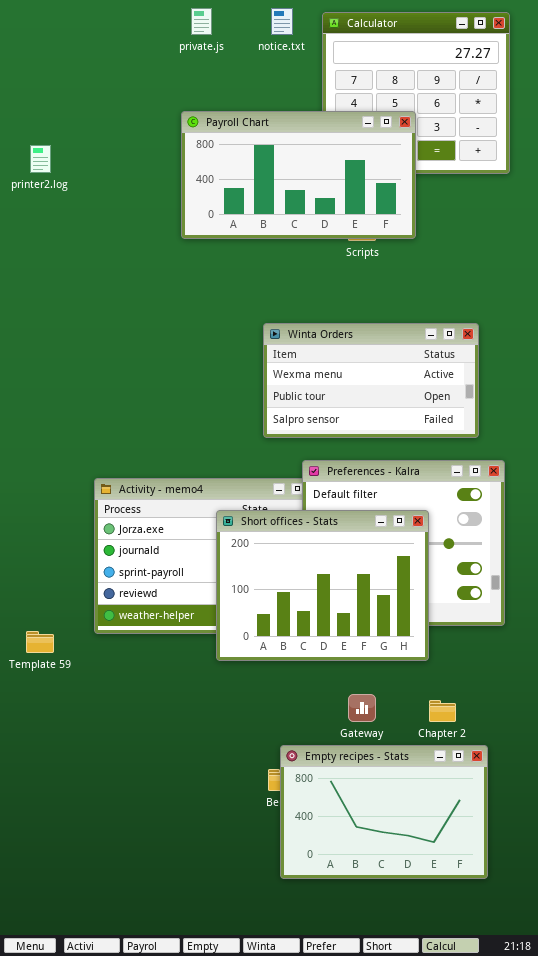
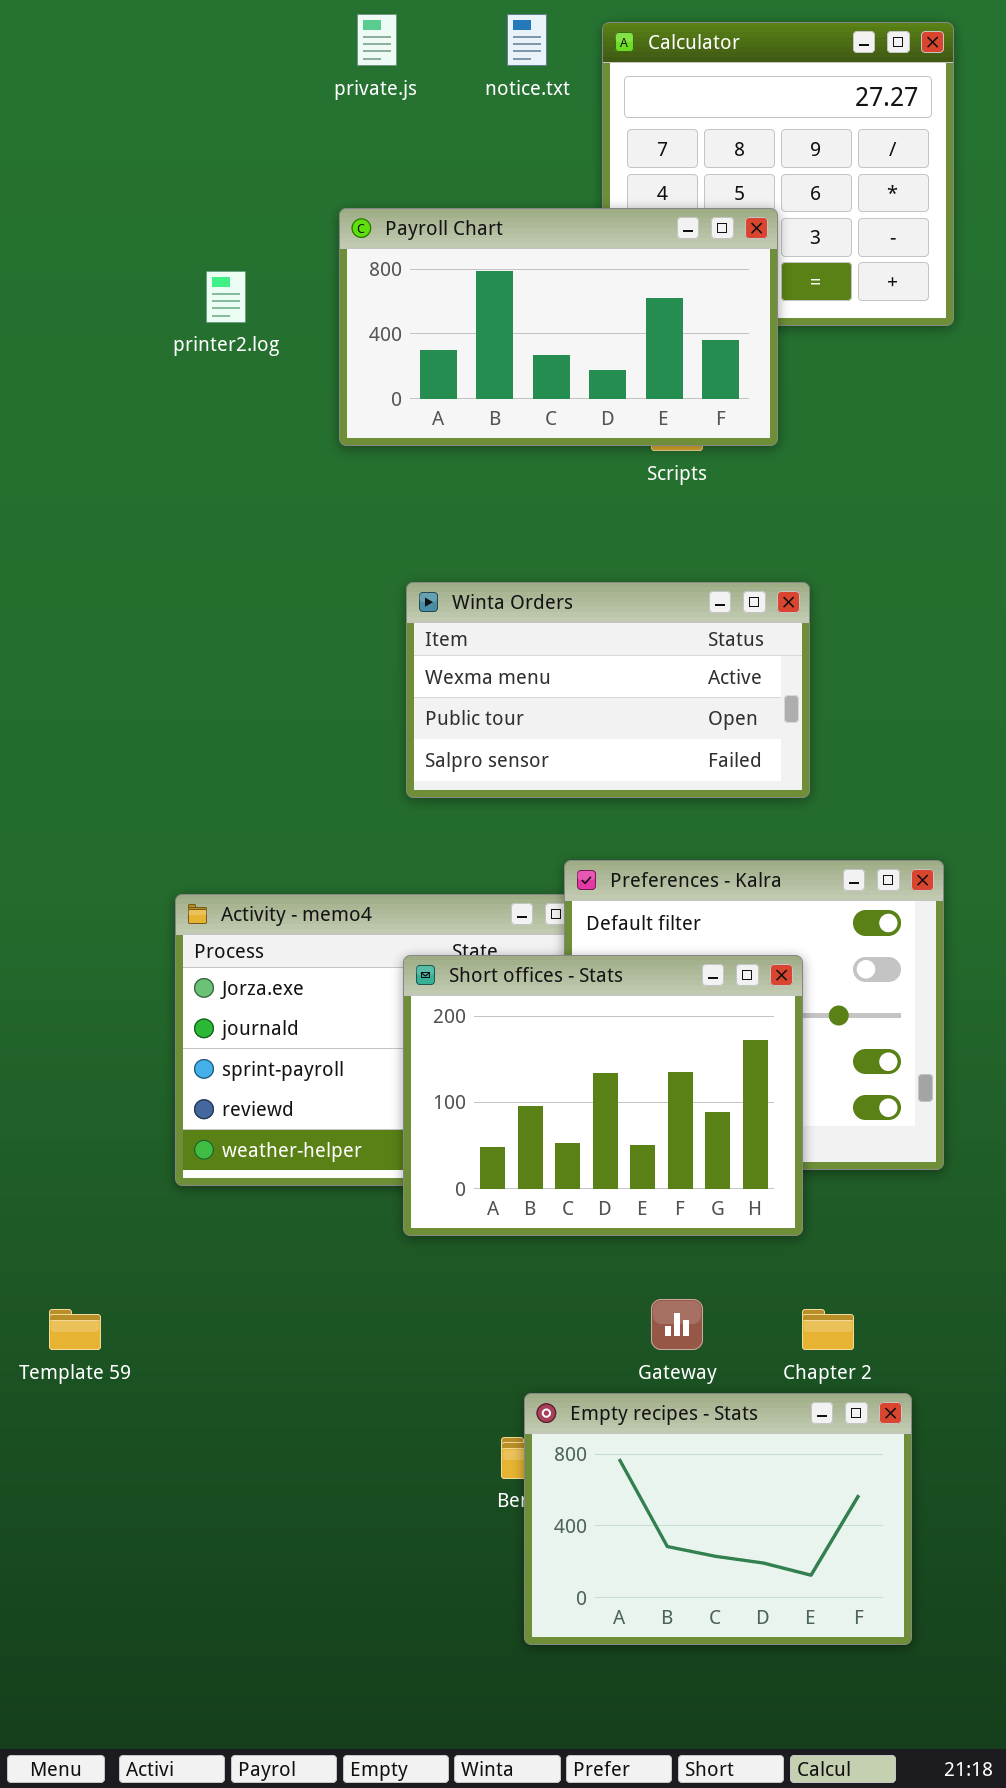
printer2.log: [30,145,51,173] -> [206,271,246,323], moved
Winta Orders: [263,323,479,438] -> [406,582,810,798], moved
Template 59: [26,631,54,653] -> [49,1309,101,1350], moved

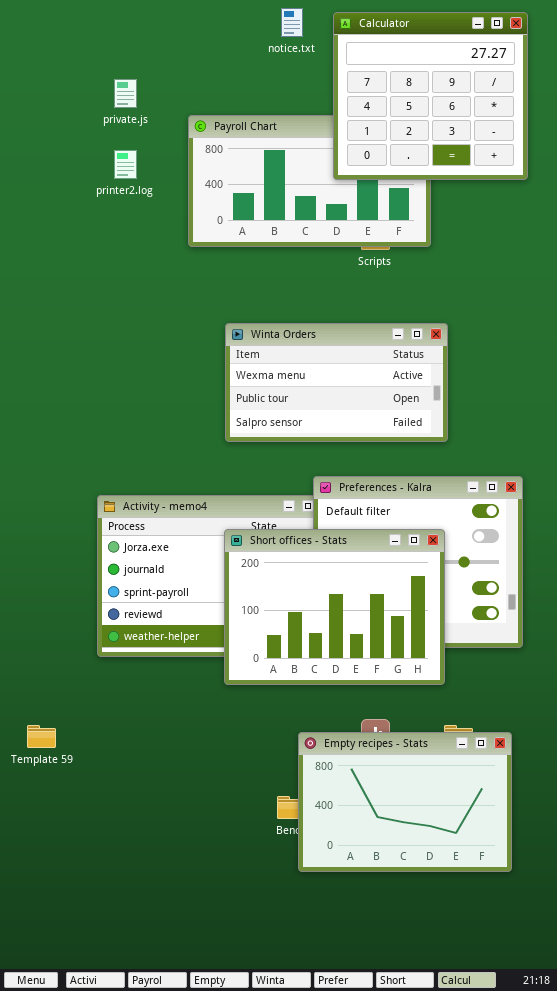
private.js: [357,14,397,66] -> [114,79,137,108], moved
Calculator: [602,22,954,326] -> [333,12,528,180], raised
Empty recipes - Stats: [524,1393,912,1645] -> [298,732,512,872], moved

